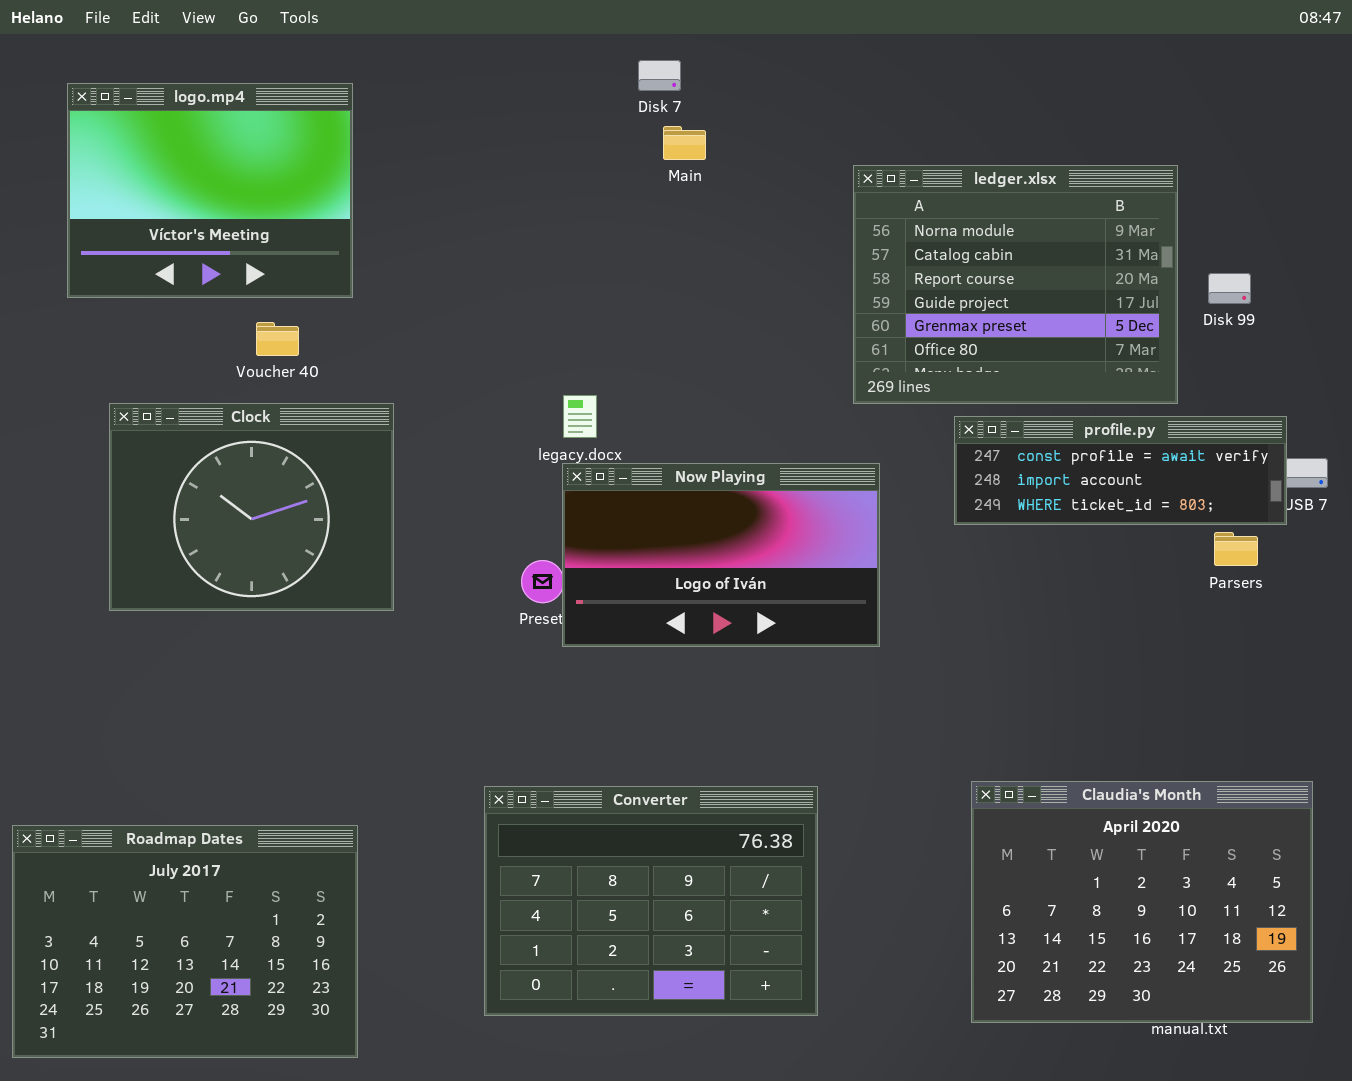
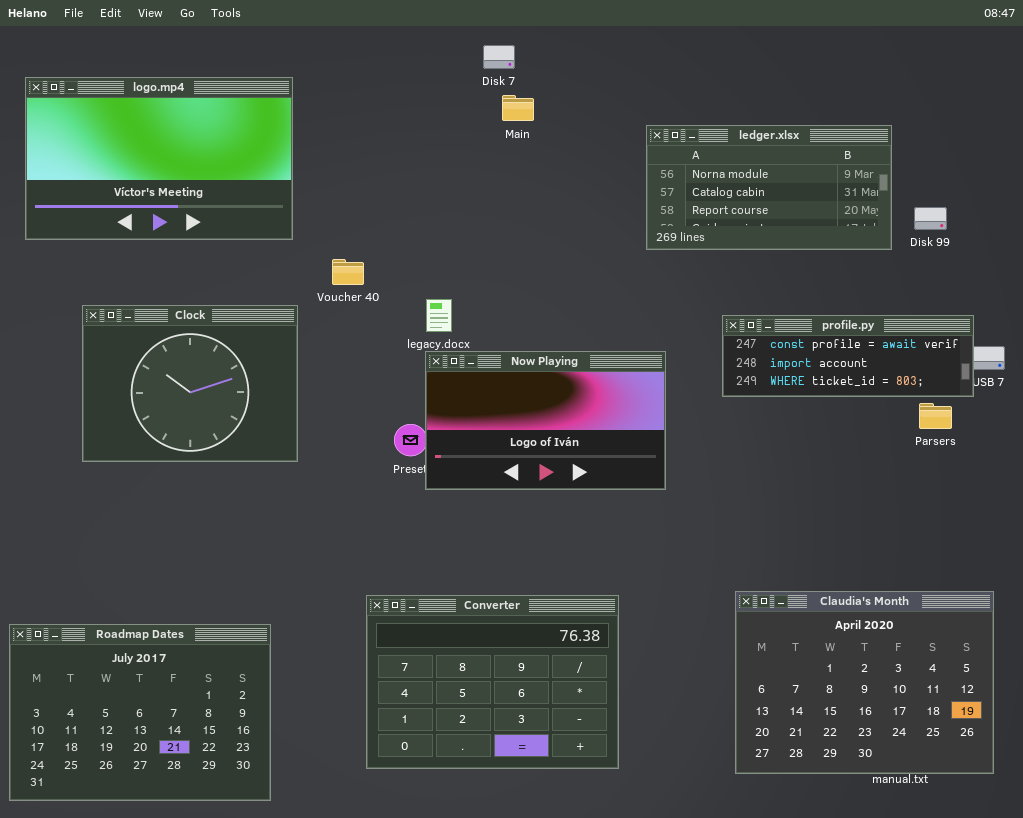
logo.mp4: [67,83,353,298] -> [25,77,293,240], moved, resized
ledger.xlsx: [853,165,1178,404] -> [646,125,892,250], resized
Voucher 40: [256,322,299,356] -> [332,259,364,285], moved

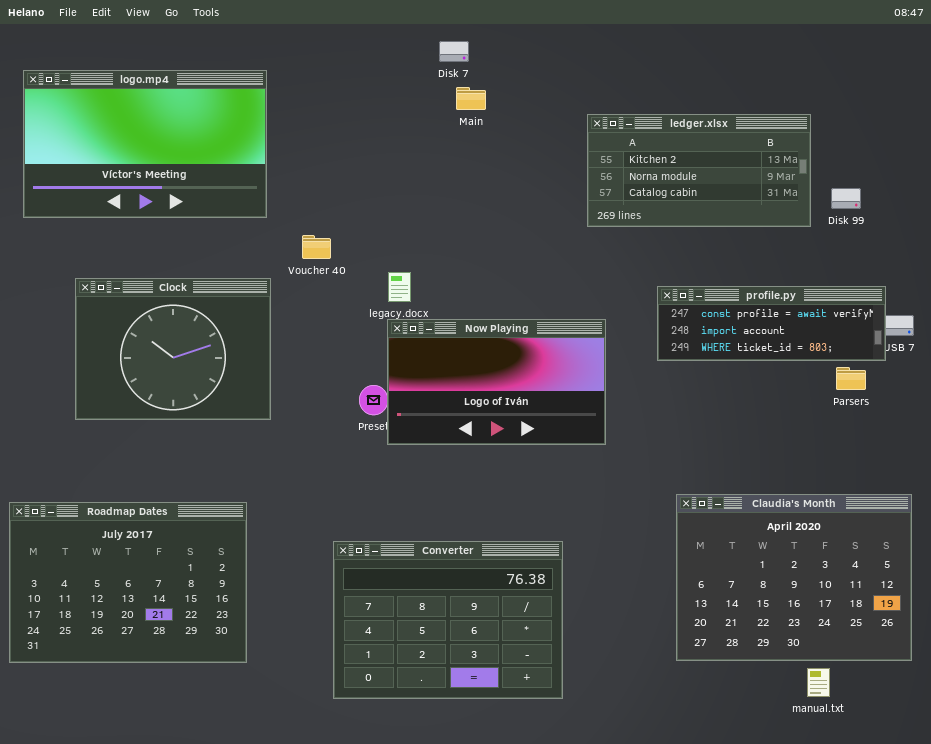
ledger.xlsx: [646,125,892,250] -> [587,114,811,227], scrolled up 1 row
Claudia's Month: [735,591,994,774] -> [676,494,912,661], moved
Roadmap Dates: [9,624,271,801] -> [9,502,247,663], moved

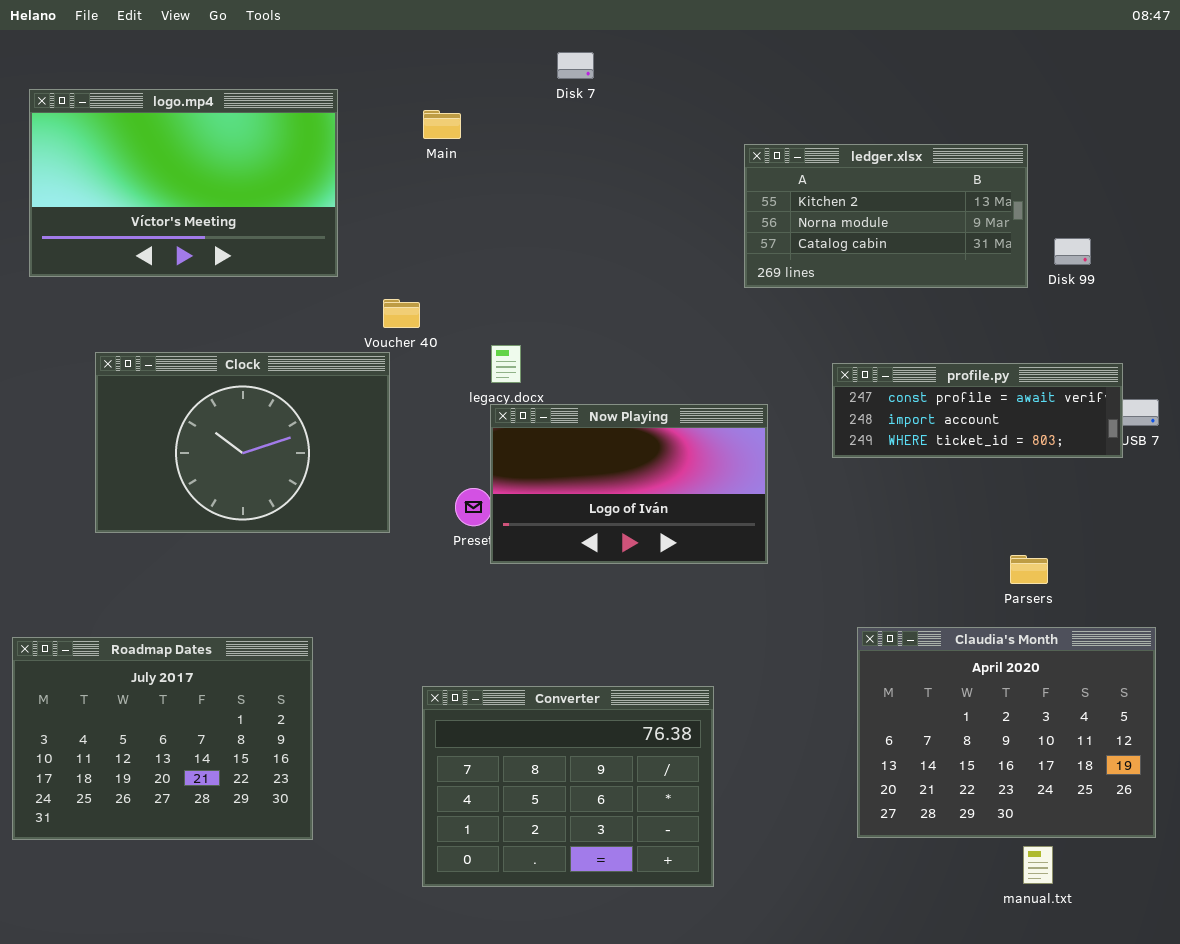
Main: [456,87,486,110] -> [423,110,461,139], moved
Clock: [75,278,271,420] -> [95,352,390,533], resized
Parsers: [836,367,866,390] -> [1010,555,1048,584], moved

